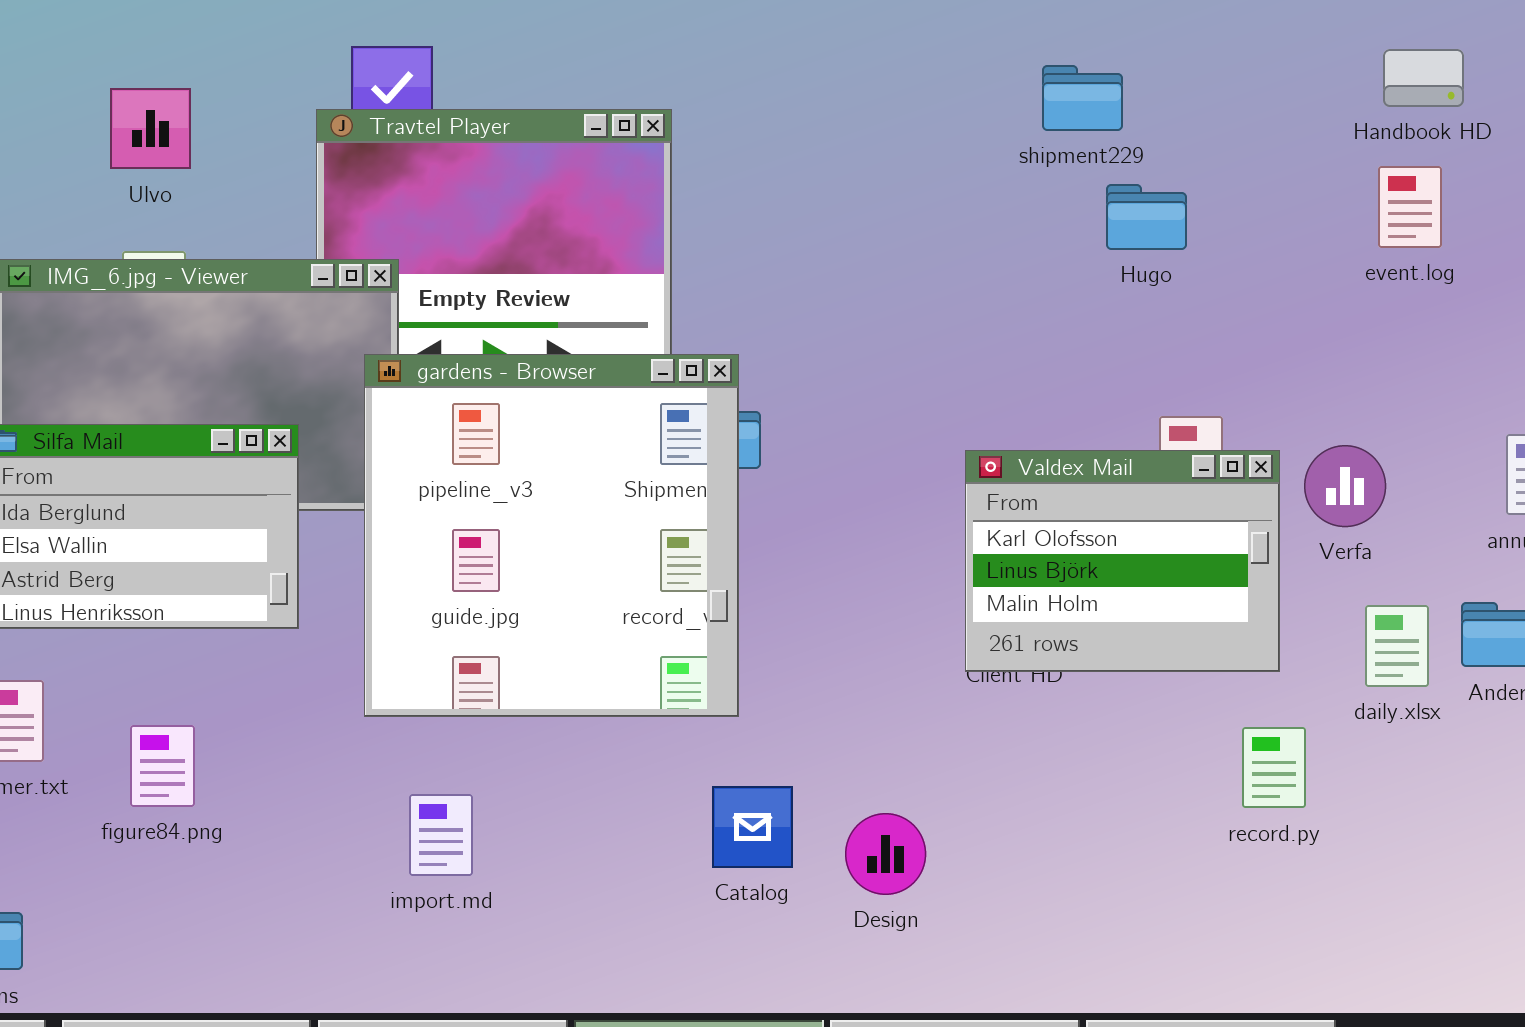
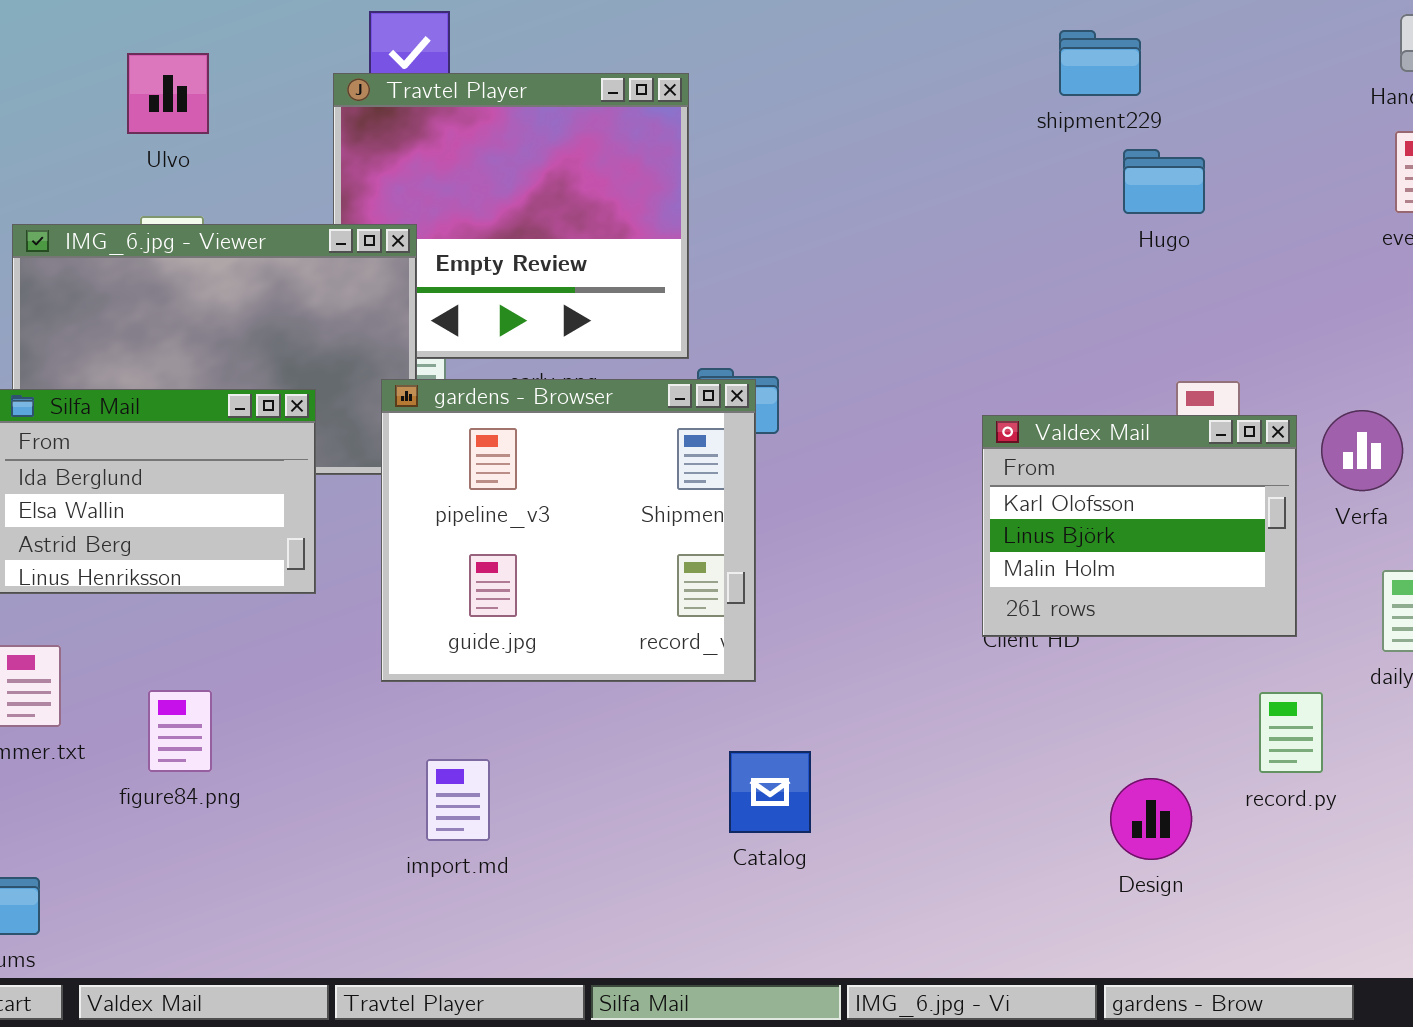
gardens - Browser: [364,354,739,717] -> [381,379,756,682], resized
Design: [845,813,926,895] -> [1110,778,1192,860], moved

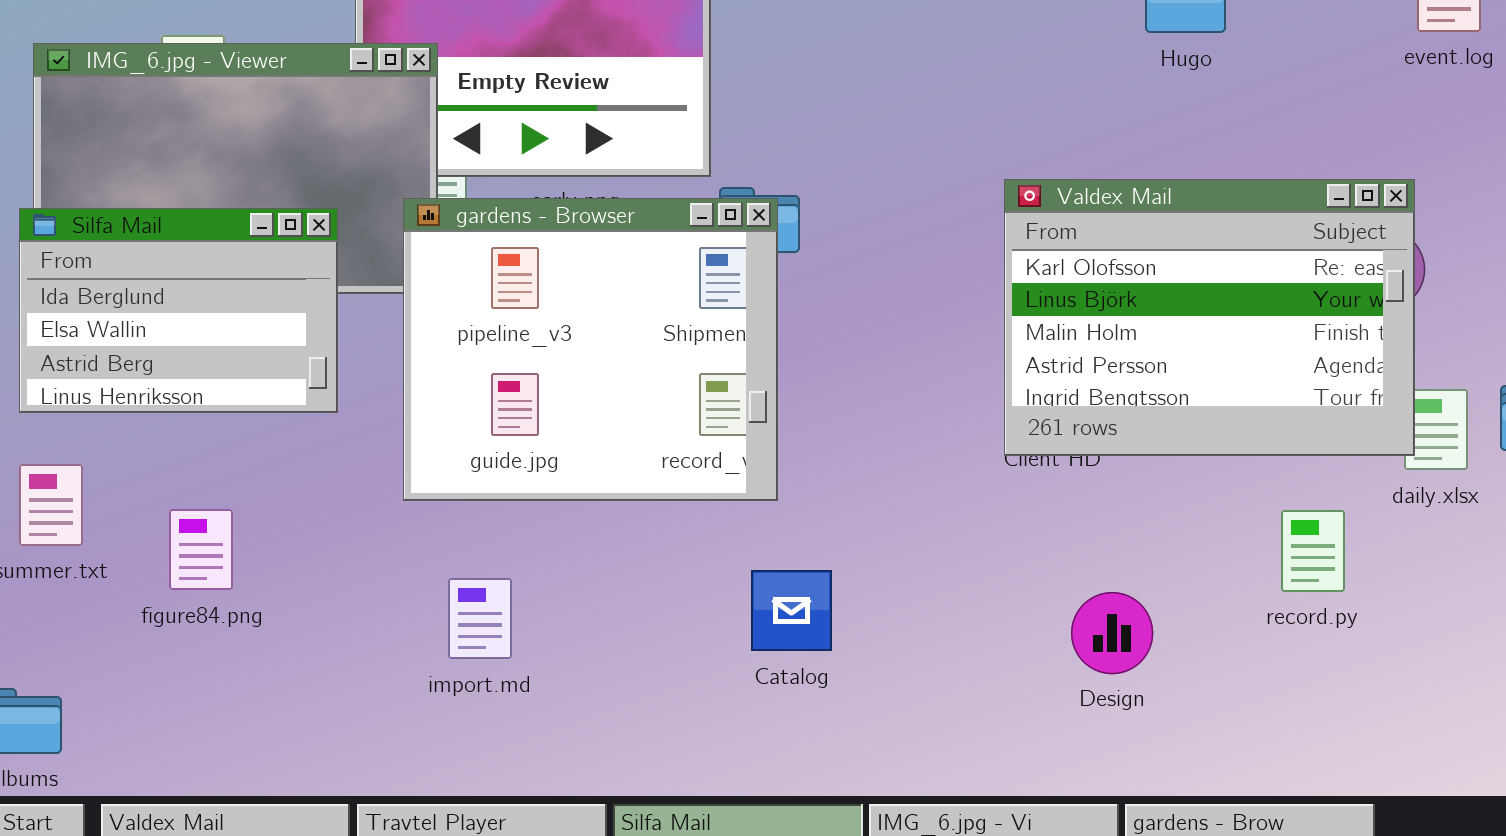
Valdex Mail: [982,415,1297,637] -> [1004,179,1415,456], resized
Design: [1110,778,1192,860] -> [1071,592,1153,674], moved

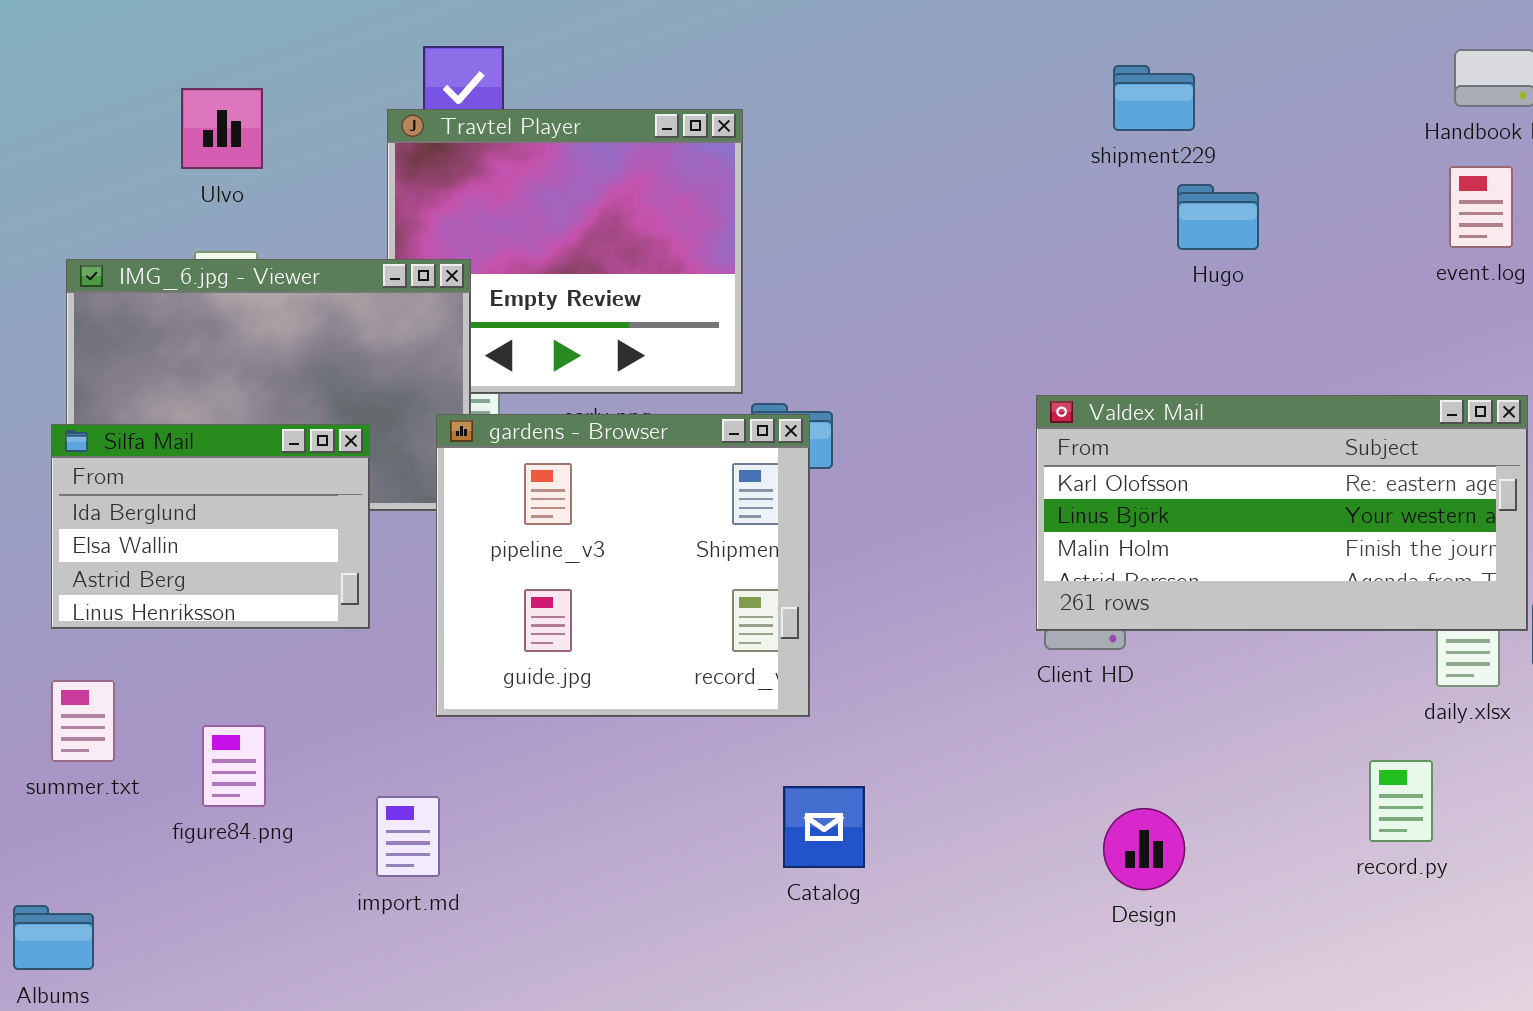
Valdex Mail: [1004,179,1415,456] -> [1036,395,1528,631], resized
record.py: [1281,510,1345,592] -> [1369,760,1433,842], moved
import.md: [448,578,512,659] -> [376,796,440,877], moved

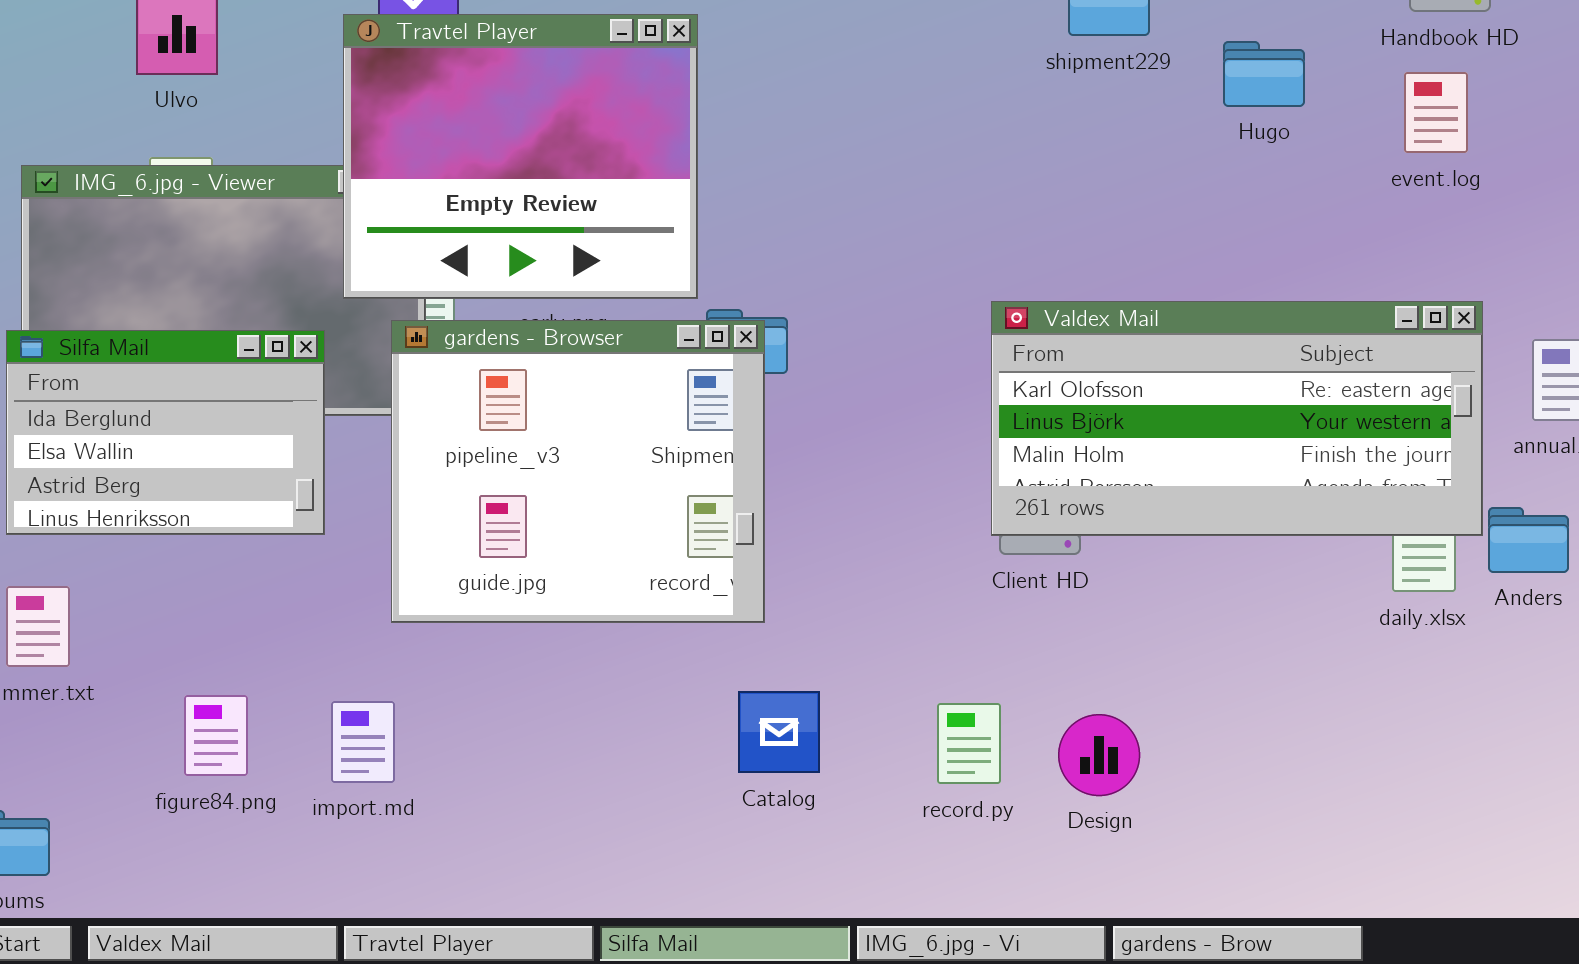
Travtel Player: [387,109,743,394] -> [343,14,698,299], raised
Hugo: [1177,184,1259,250] -> [1223,41,1305,107], moved
figure84.png: [202,725,266,807] -> [184,695,248,776], moved
record.py: [1369,760,1433,842] -> [937,703,1001,784], moved

